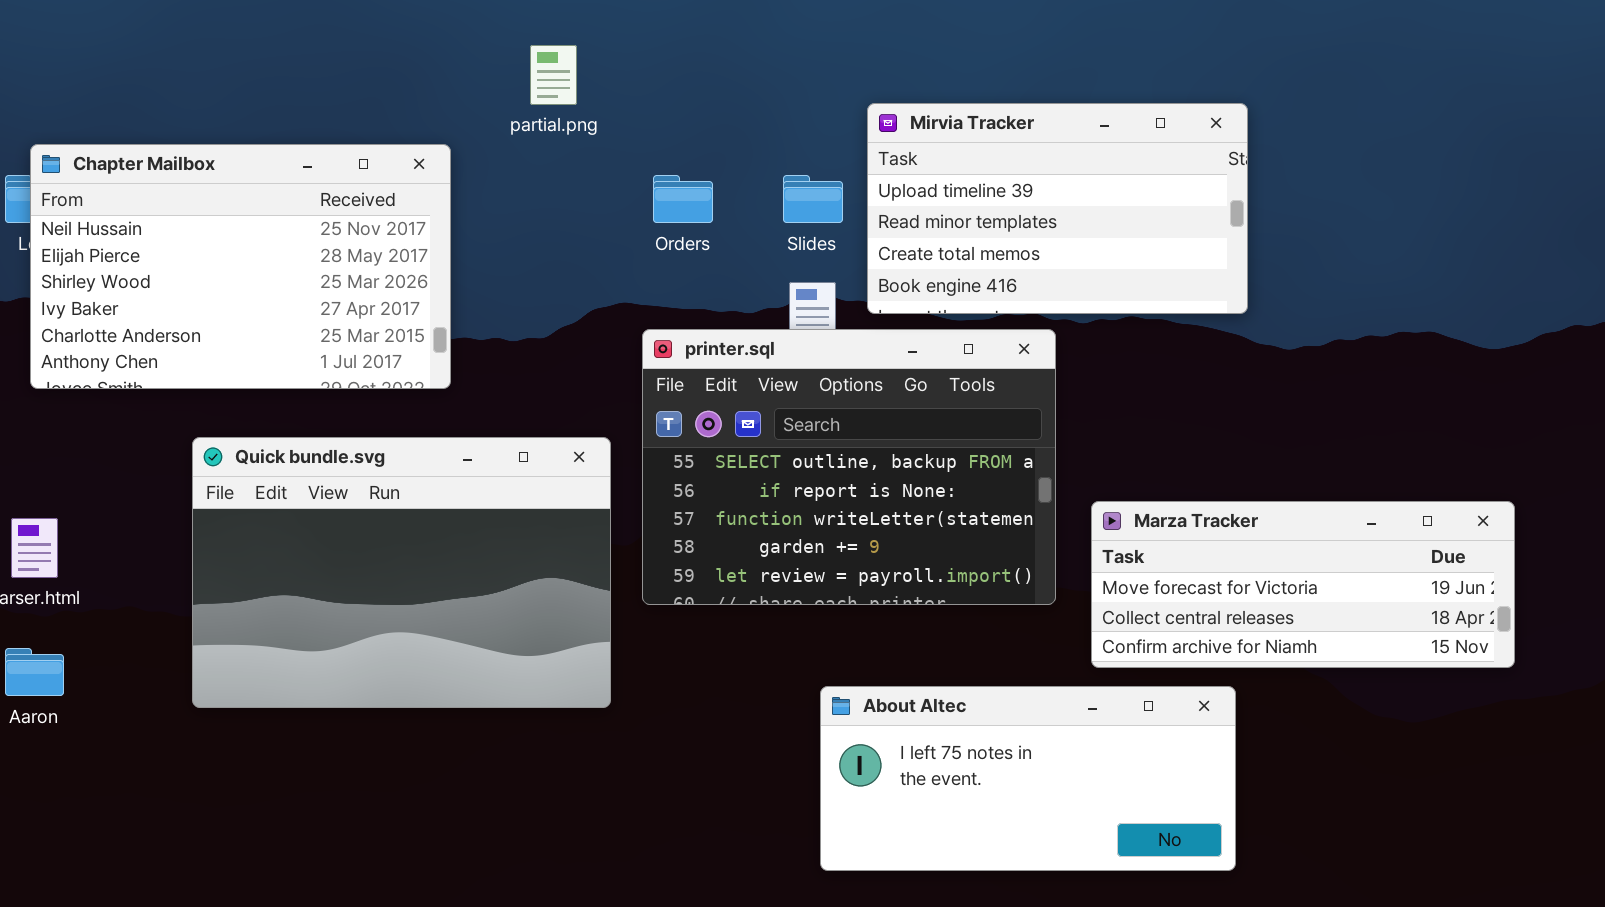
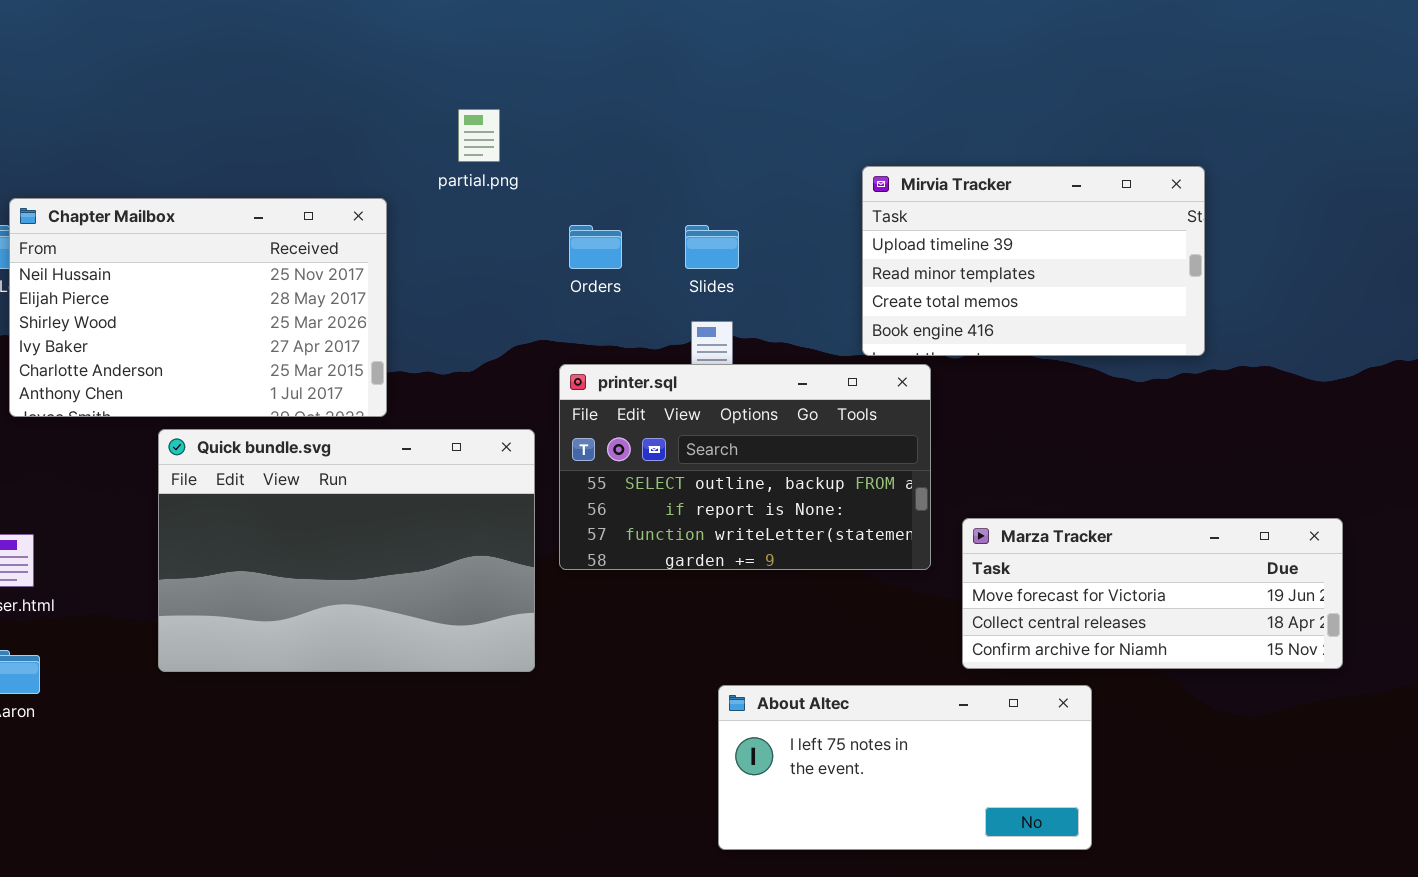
Mirvia Tracker: [867,103,1248,314] -> [862,166,1205,356], moved
printer.sql: [642,329,1056,605] -> [559,364,931,570], resized
Quick bundle.svg: [192,437,611,708] -> [158,429,535,672], moved

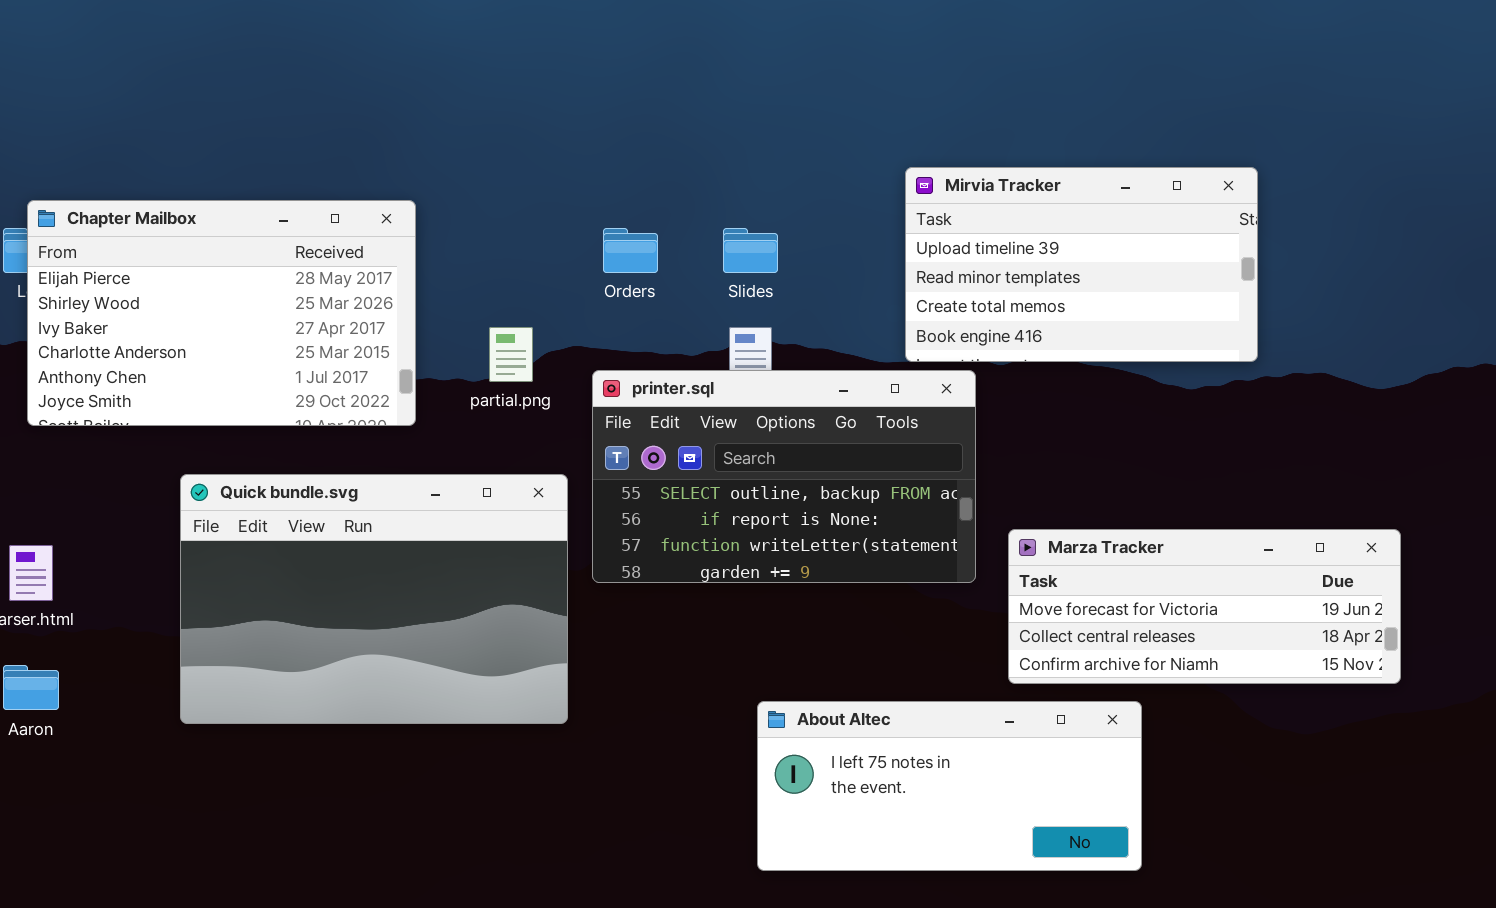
partial.png: [458,109,500,162] -> [489,327,533,382], moved
Chapter Mailbox: [9,198,387,417] -> [27,200,416,426], scrolled down 1 row
Quick bundle.svg: [158,429,535,672] -> [180,474,568,724], moved

